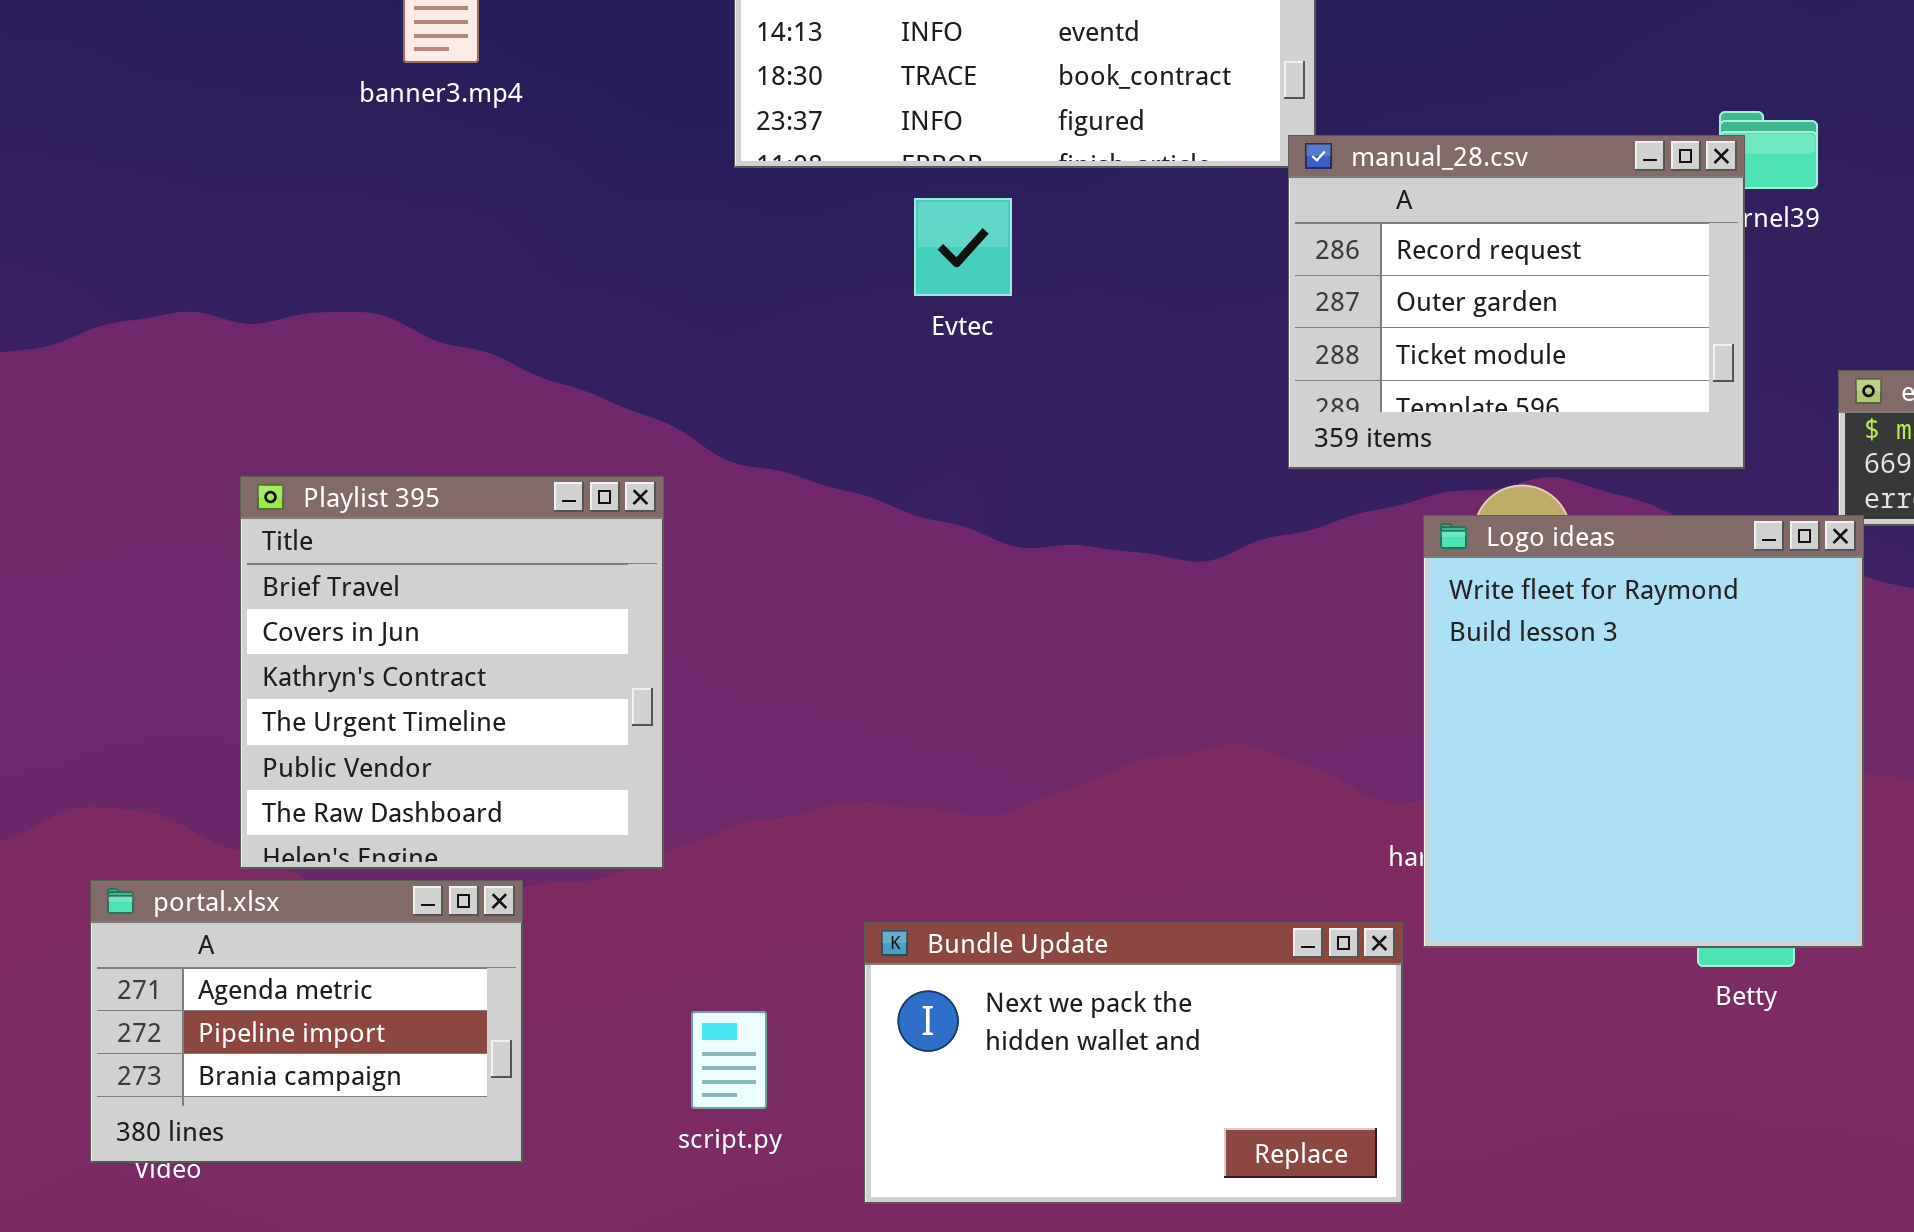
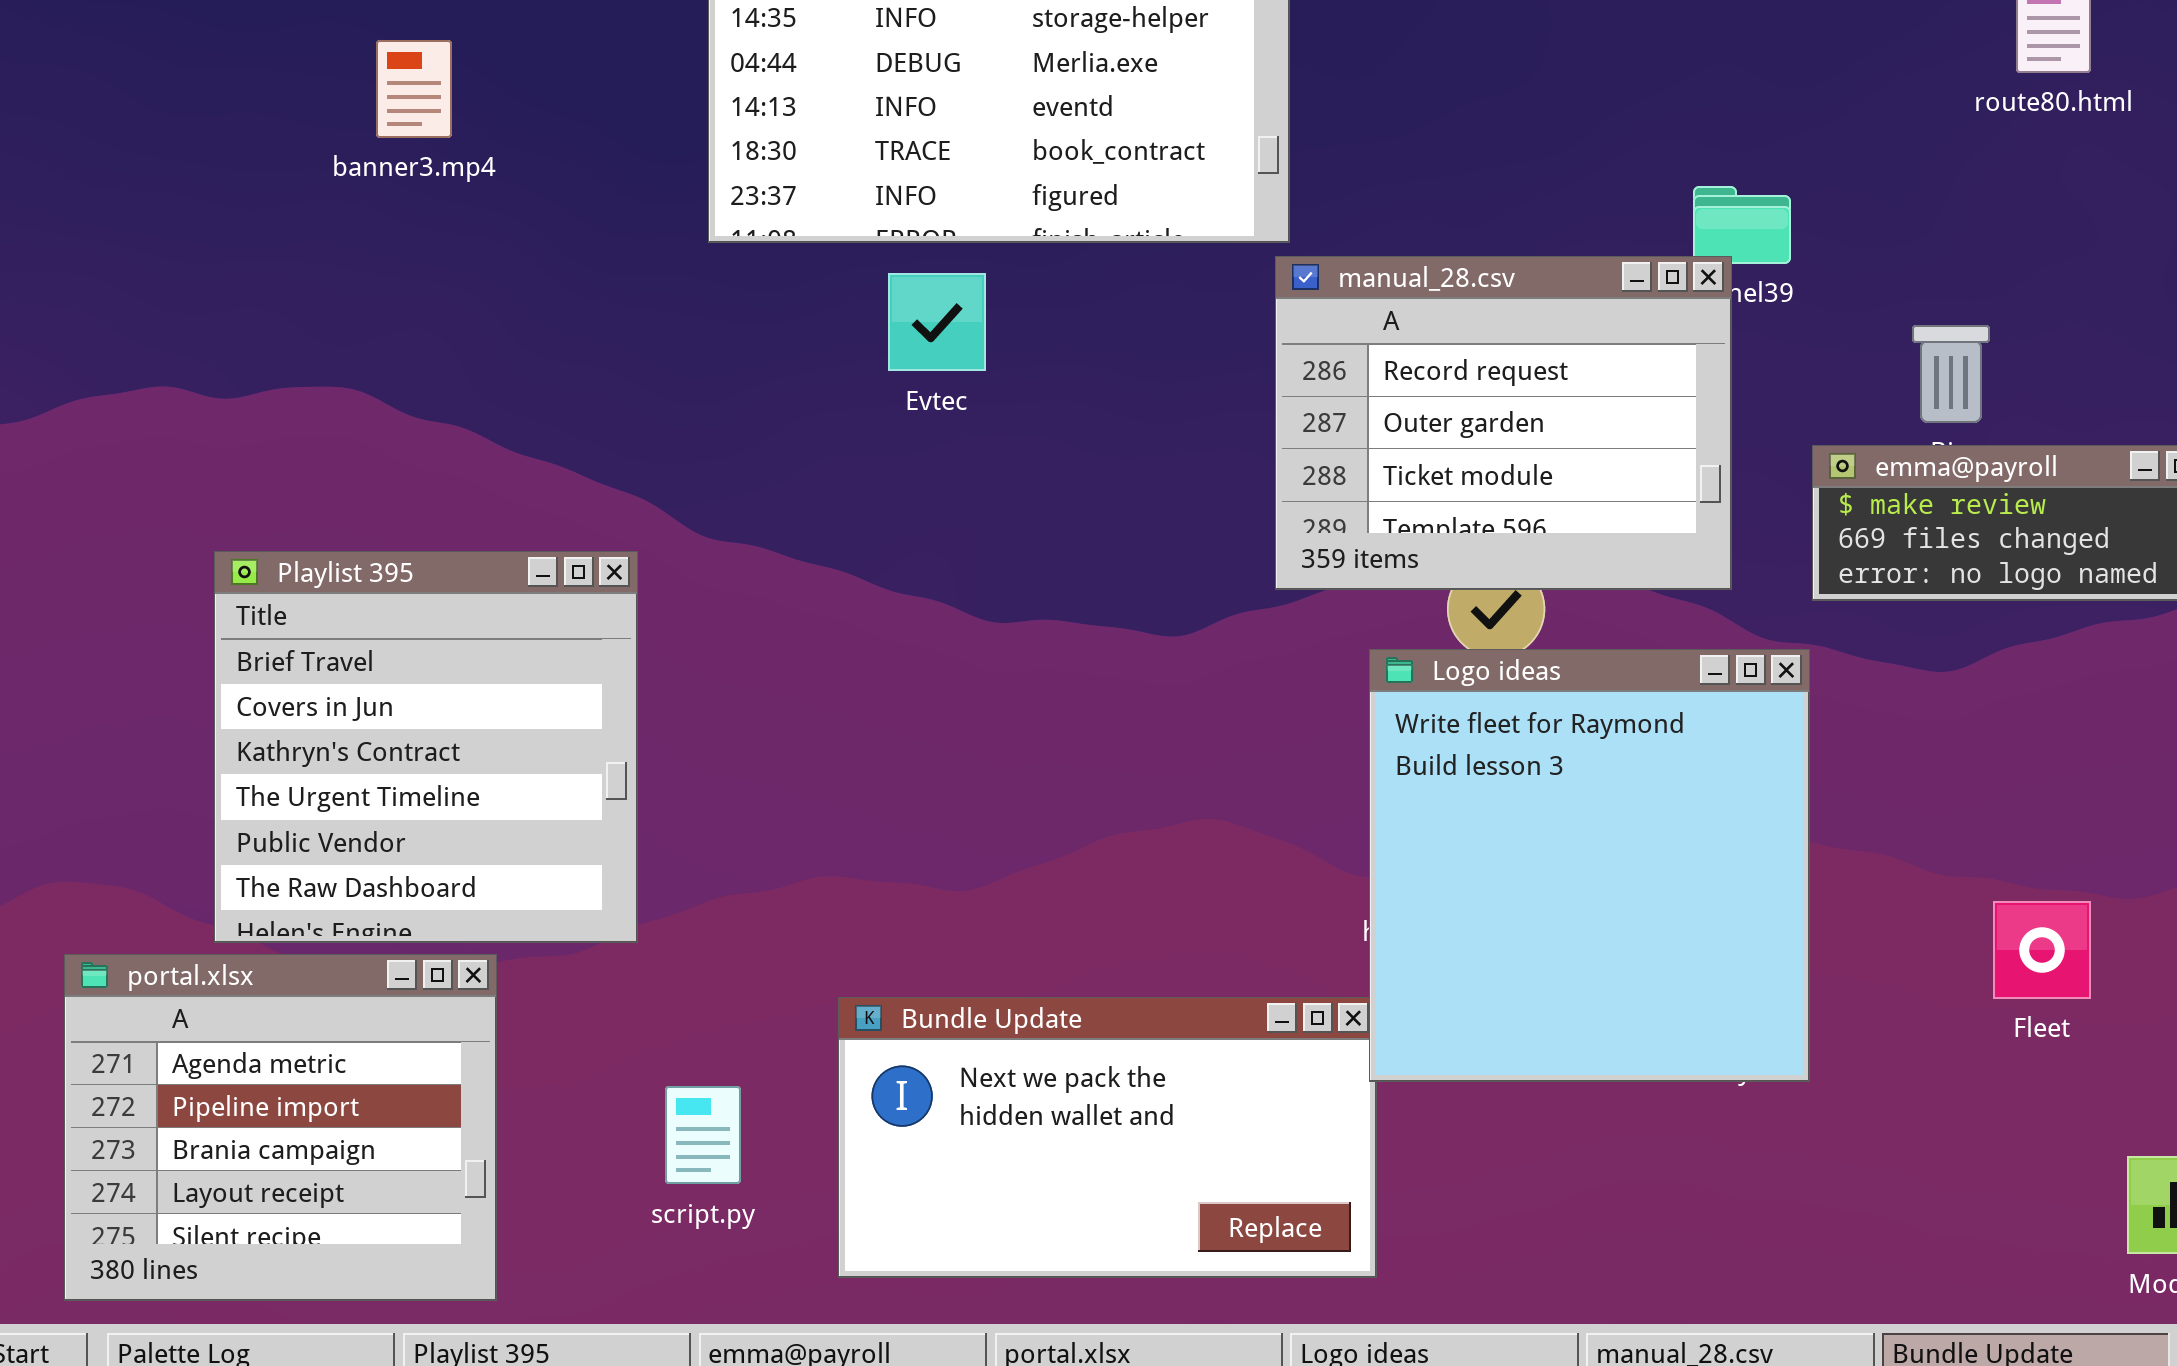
manual_28.csv: [1288,135,1745,469] -> [1275,256,1732,590], moved
Logo ideas: [1423,515,1864,948] -> [1369,649,1810,1082], moved
portal.xlsx: [90,880,523,1163] -> [64,954,497,1301], resized

